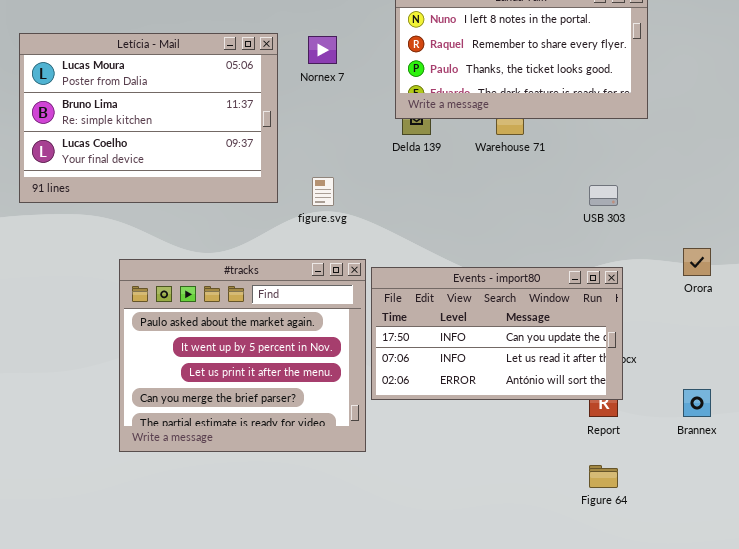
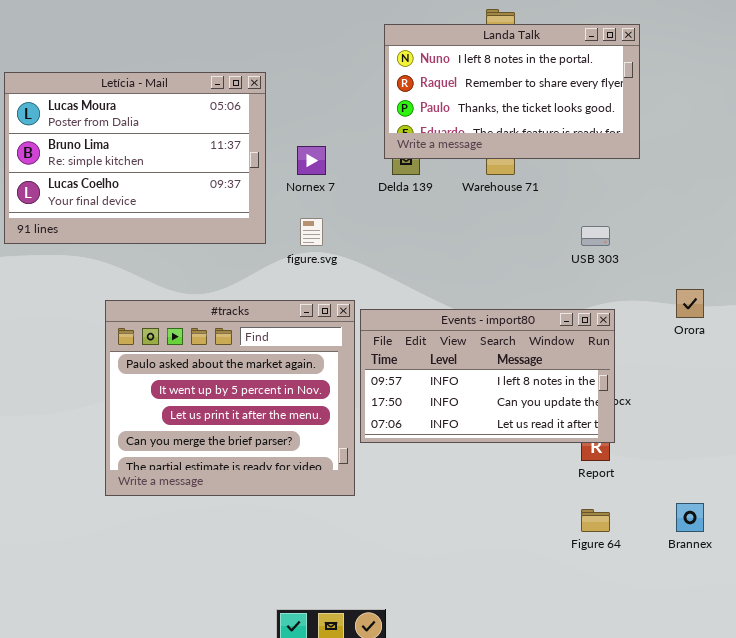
Nornex 7: [308,36,337,64] -> [297,146,326,175], moved
Events - import80: [371,267,623,400] -> [360,309,615,443], scrolled up 1 row
Brannex: [683,389,711,417] -> [676,503,704,532], moved

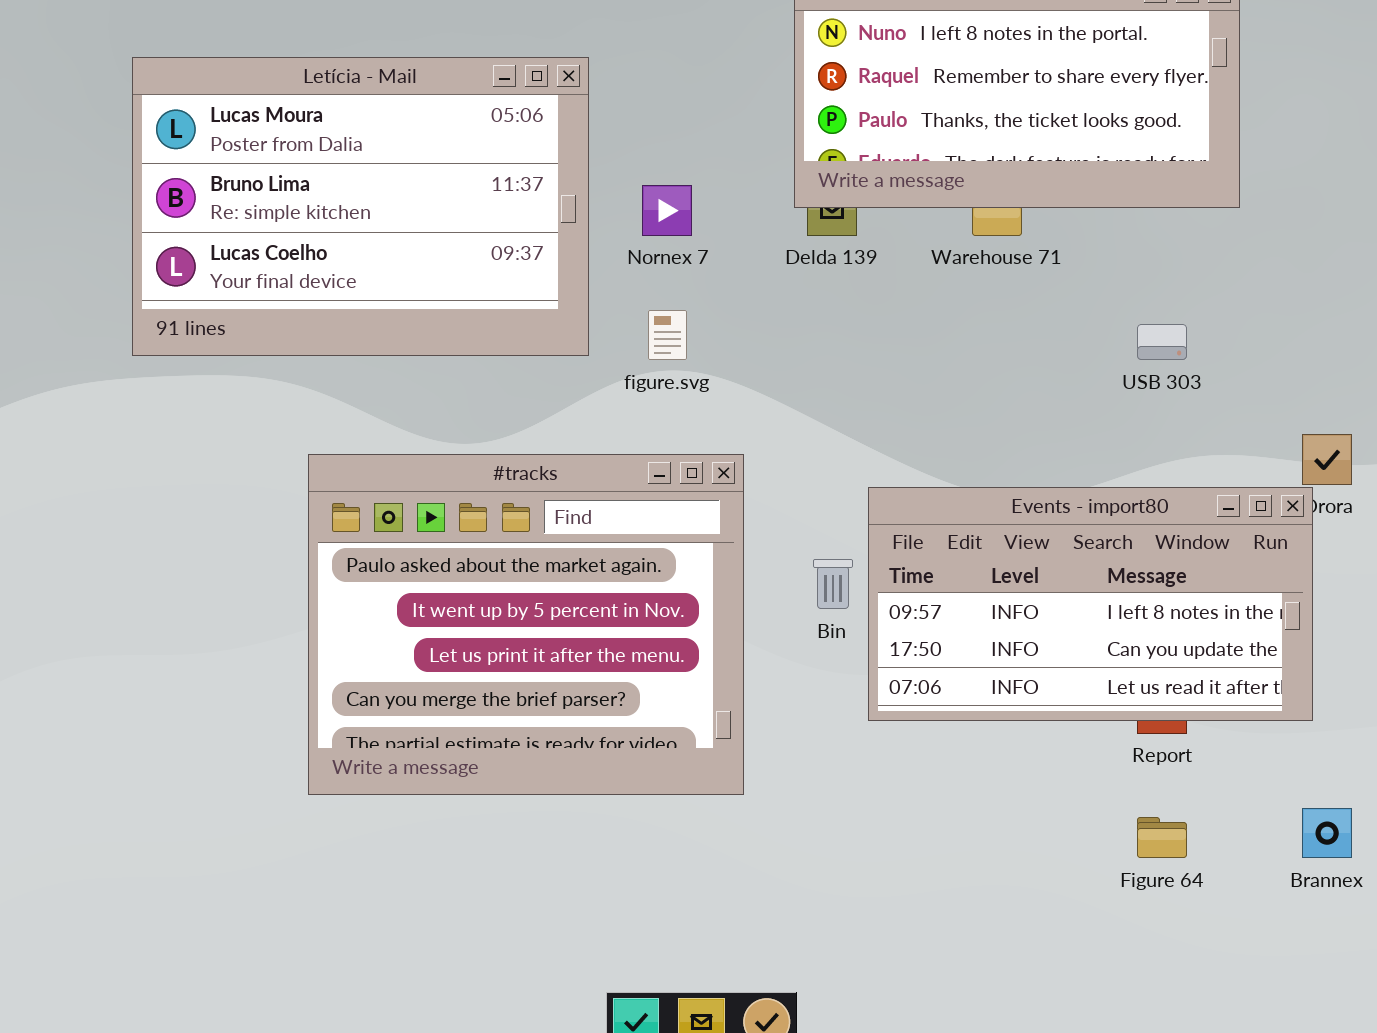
Events - import80: [360,309,615,443] -> [868,487,1313,721], moved

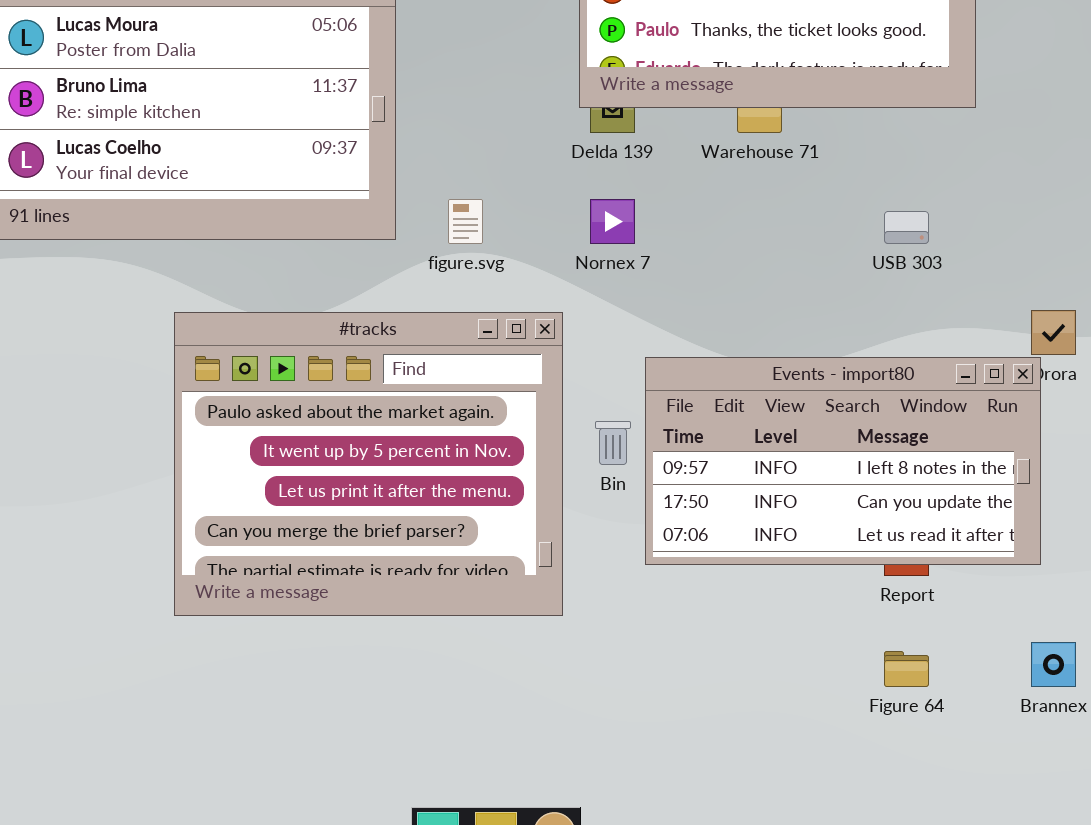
Nornex 7: [642,185,692,236] -> [590,199,635,244], moved
#tracks: [308,454,744,795] -> [174,312,563,616], moved

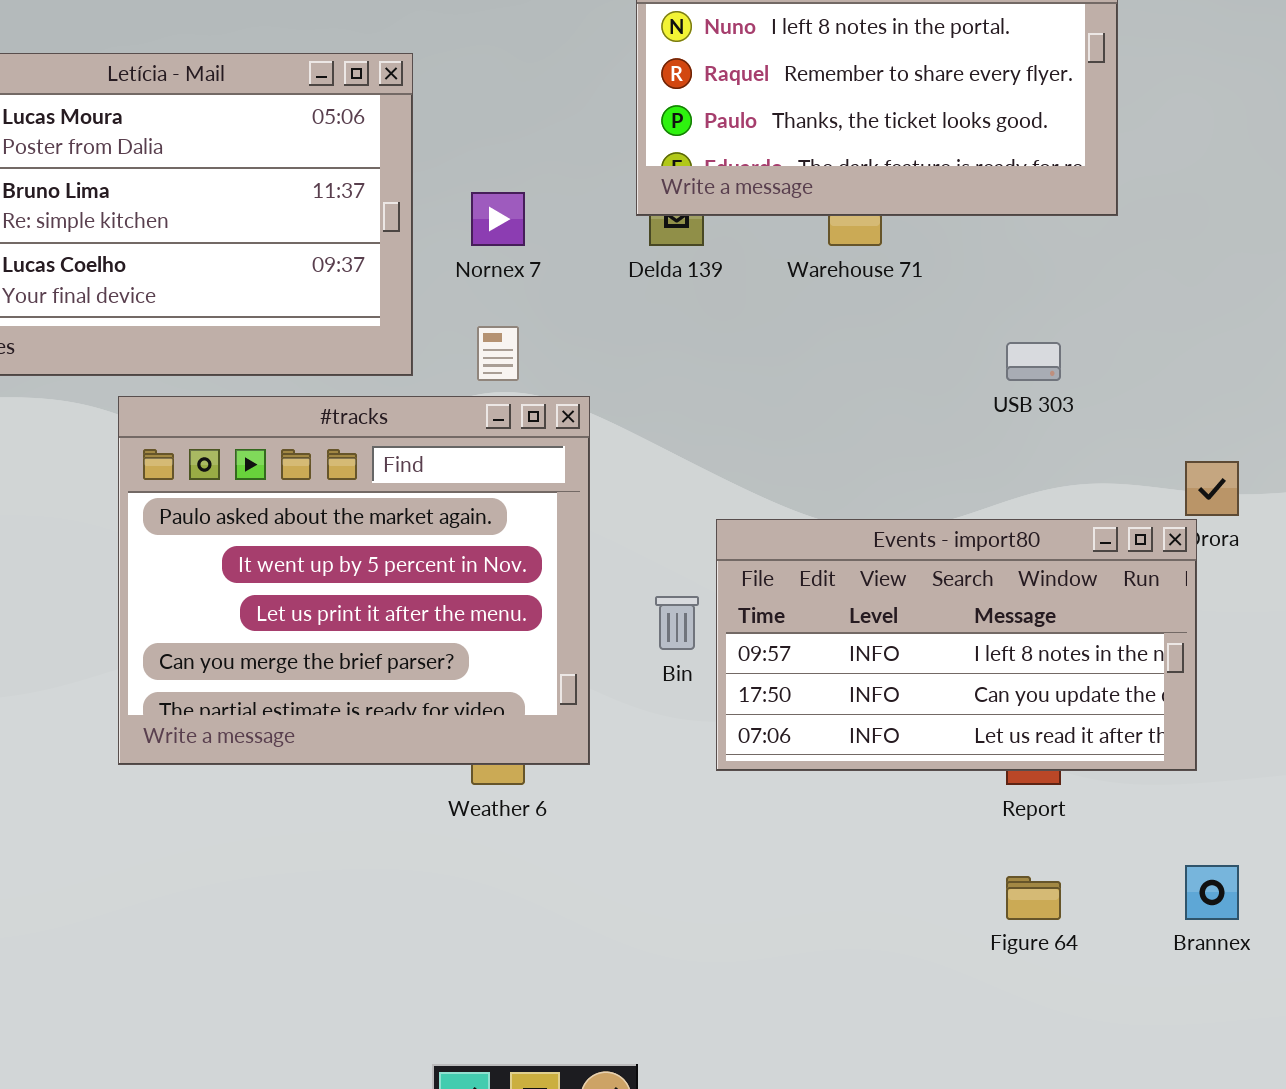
Nornex 7: [590,199,635,244] -> [471,192,525,246], moved
#tracks: [174,312,563,616] -> [118,396,590,765], moved

